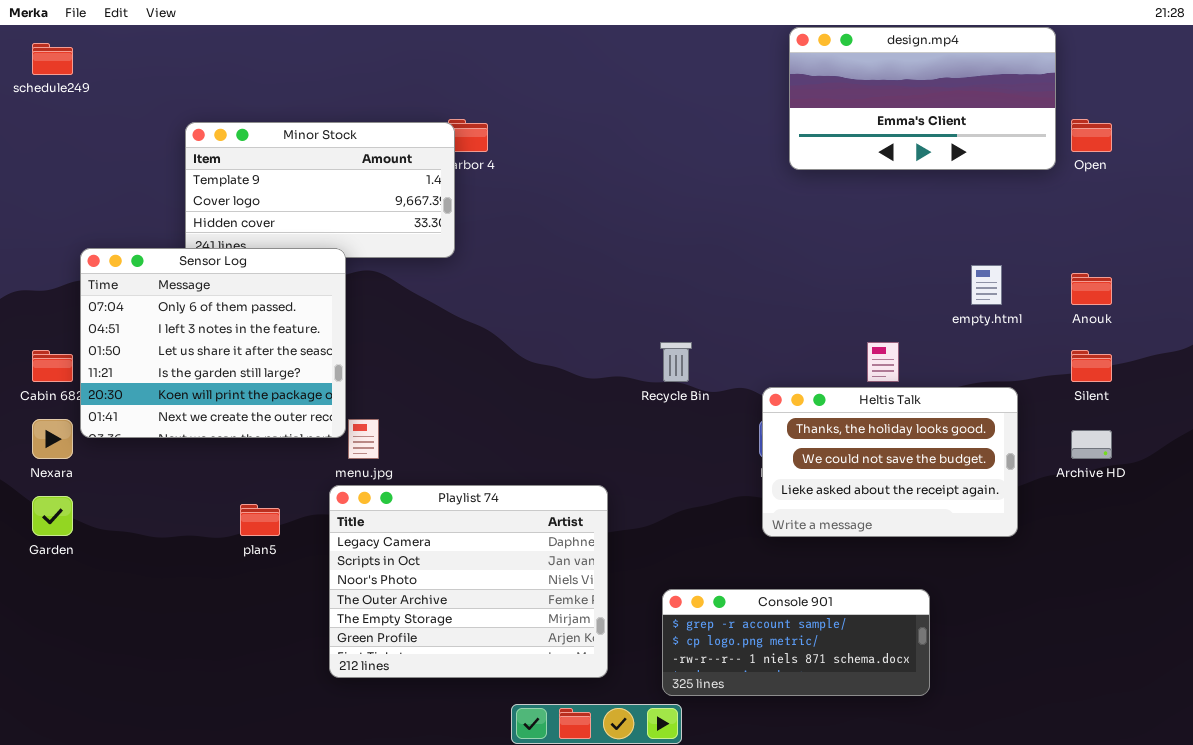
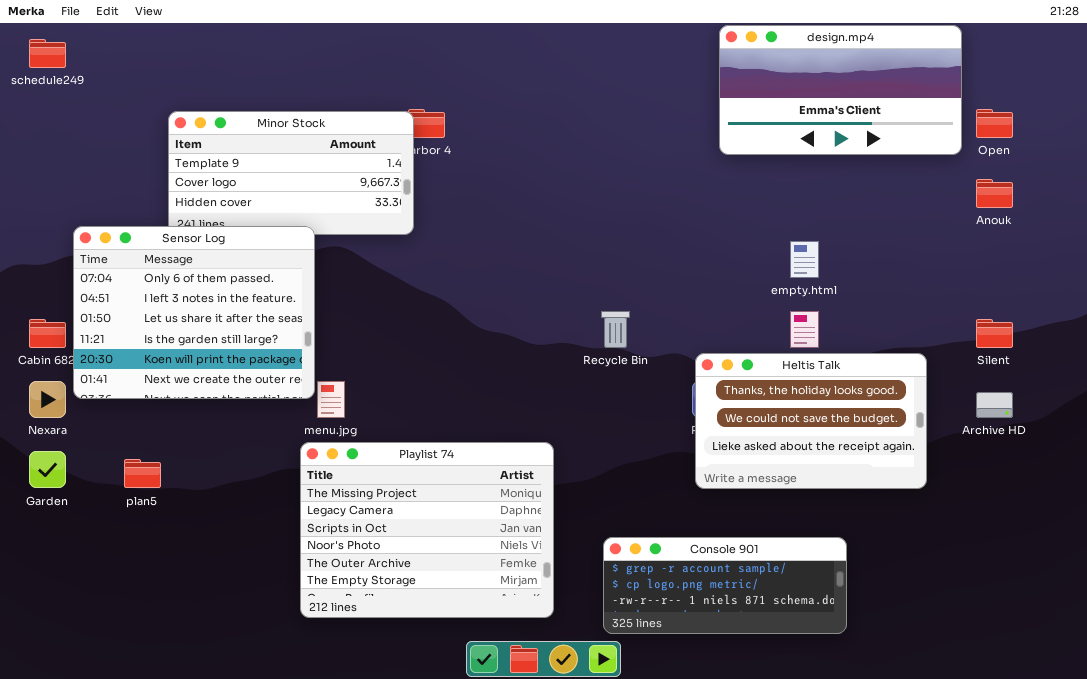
empty.html: [971,265,1002,305] -> [790,241,819,278], moved
Anouk: [1071,273,1112,305] -> [976,179,1013,208], moved
Playlist 74: [329,485,608,678] -> [300,442,554,618], scrolled up 1 row
plan5: [240,504,280,536] -> [124,459,161,488], moved

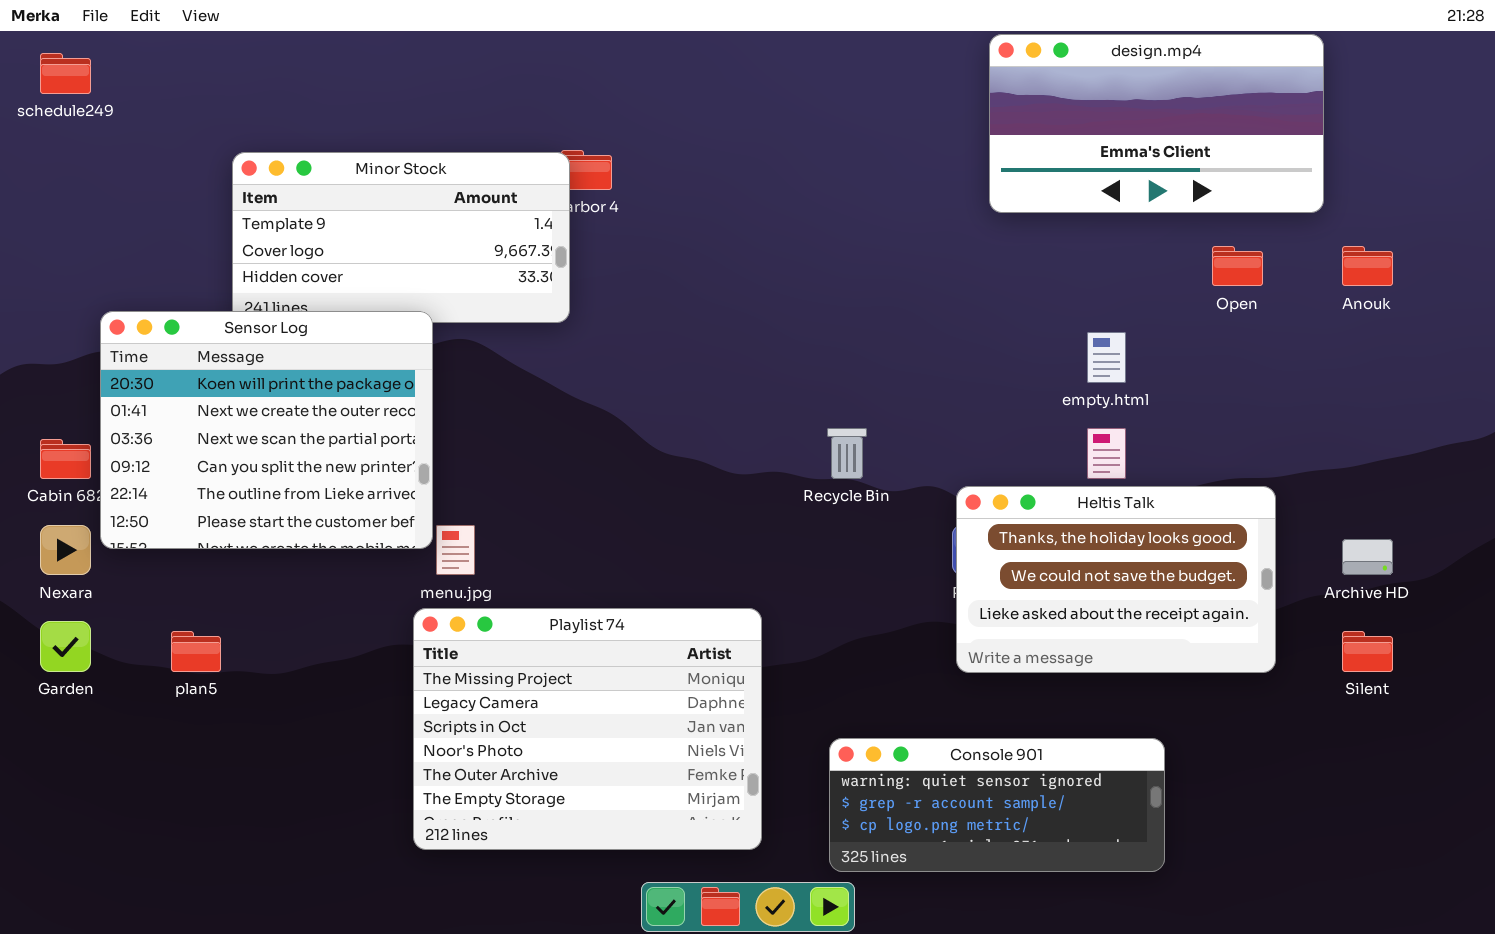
Open: [976,109,1013,138] -> [1212,246,1263,286], moved
Sensor Log: [73,226,315,399] -> [100,311,433,549], scrolled down 4 rows
Silent: [976,319,1013,348] -> [1342,631,1393,672], moved
Console 901: [603,537,847,634] -> [829,738,1165,872], scrolled up 1 row

